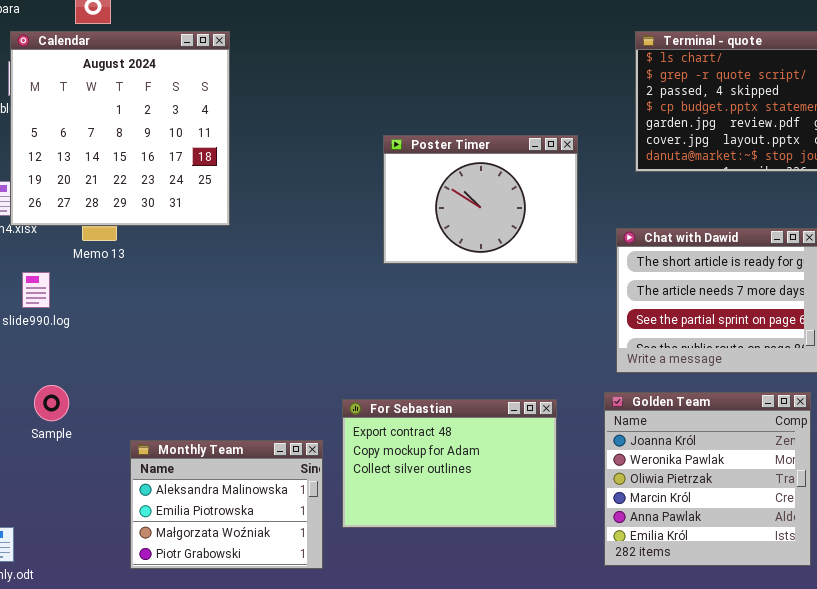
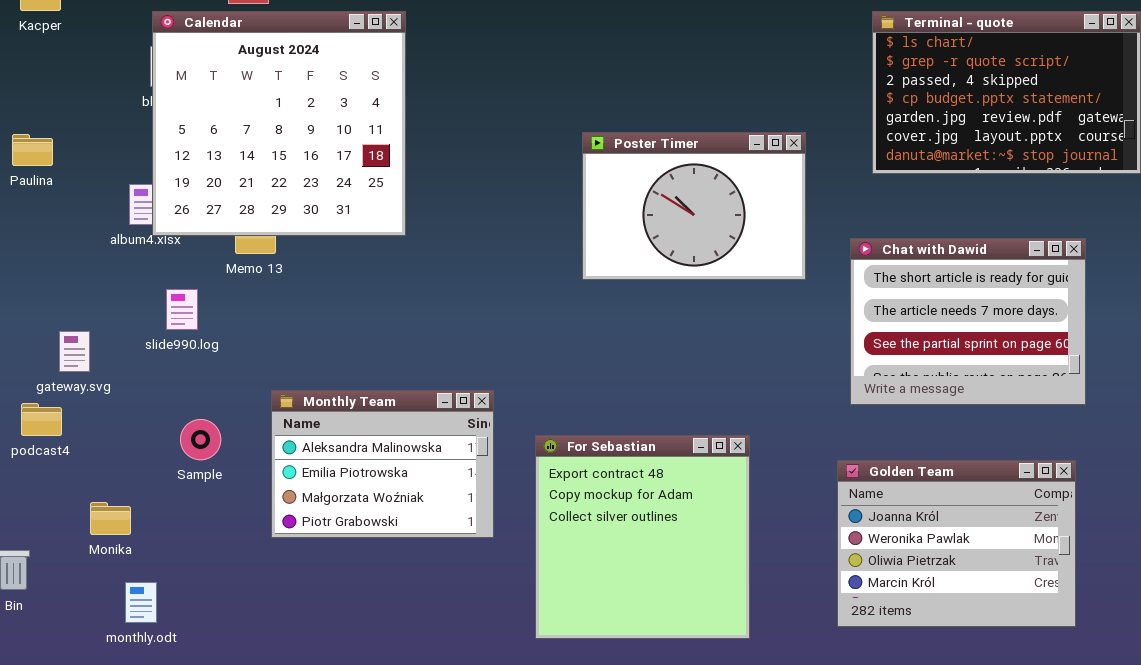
Golden Team: [604,392,811,566] -> [837,460,1076,627], resized
For Sebastian: [342,399,557,528] -> [535,435,750,639], resized
Monthly Team: [130,440,323,569] -> [271,390,494,538], moved

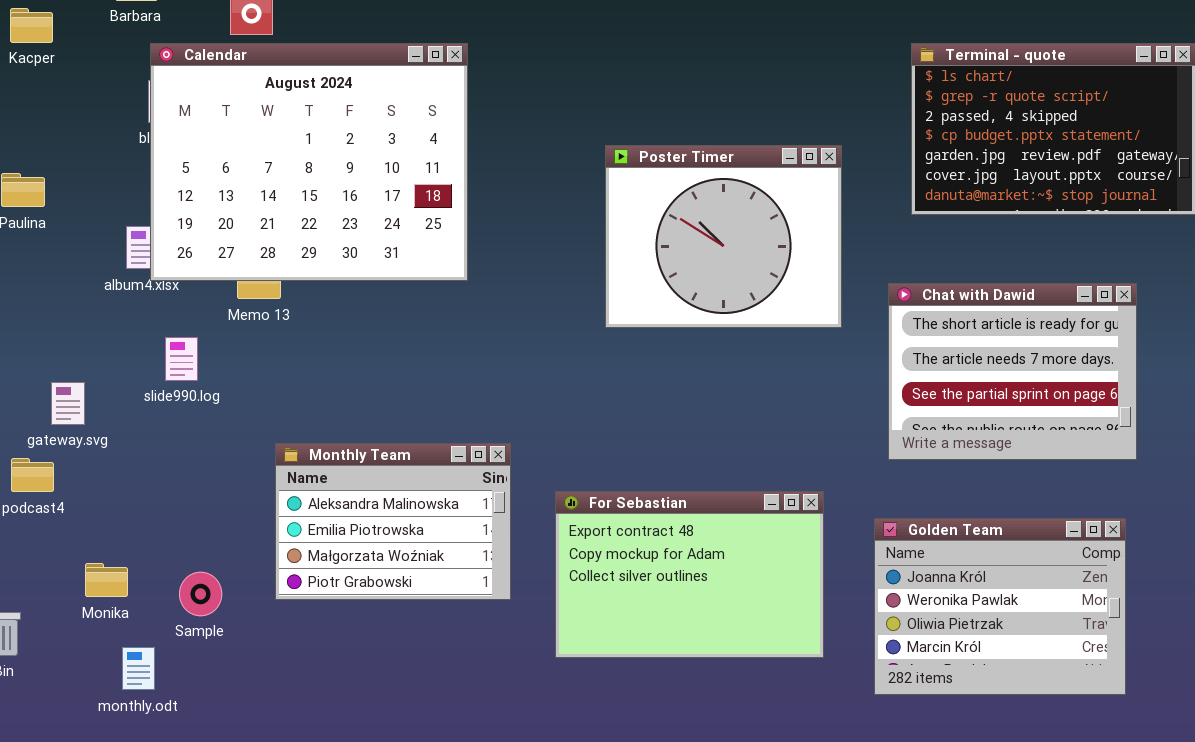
Calendar: [152,11,406,236] -> [150,43,468,281], resized
Poster Timer: [582,132,806,280] -> [605,145,842,328], resized
Sample: [180,419,221,460] -> [179,572,222,616], moved
For Sebastian: [535,435,750,639] -> [555,491,824,658], resized

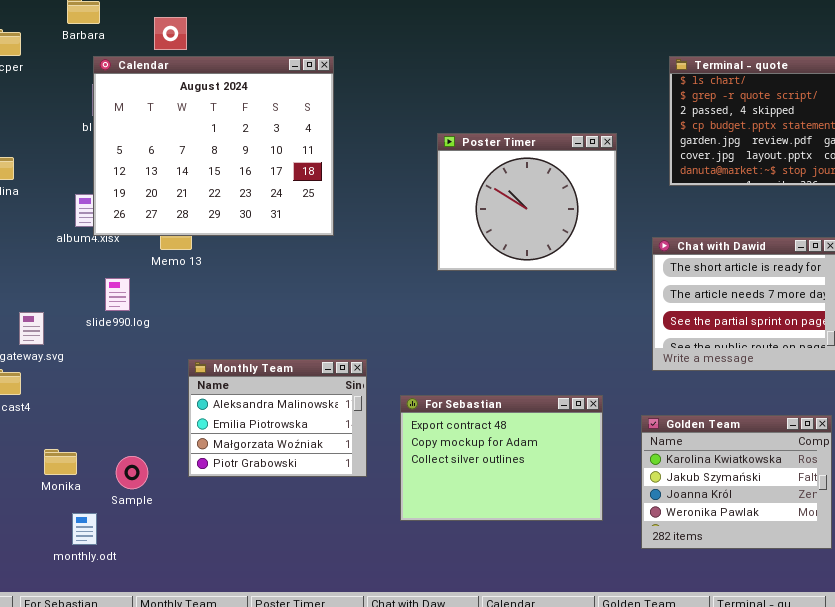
Golden Team: [874,518,1126,695] -> [641,415,832,549], scrolled up 2 rows

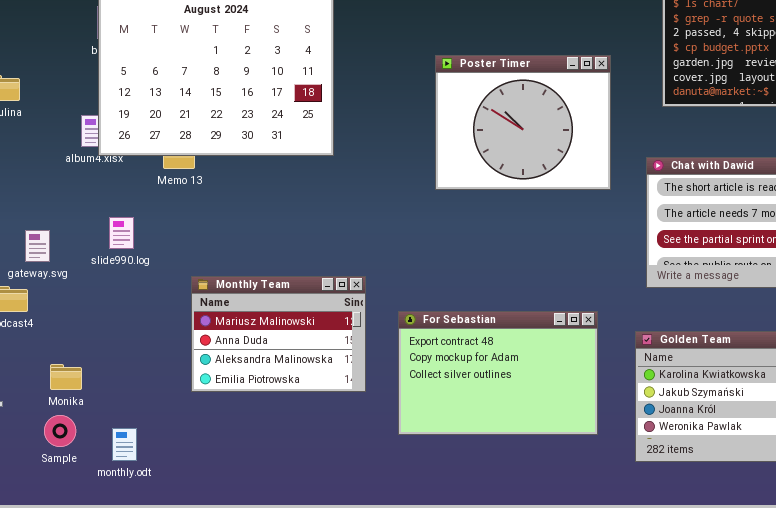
slide990.log: [105,278,130,311] -> [109,217,134,249], moved
Monthly Team: [188,359,367,477] -> [191,276,366,392], scrolled up 2 rows
Sample: [116,456,148,489] -> [44,415,76,447], moved
monthly.odt: [72,513,97,545] -> [112,428,137,461], moved

